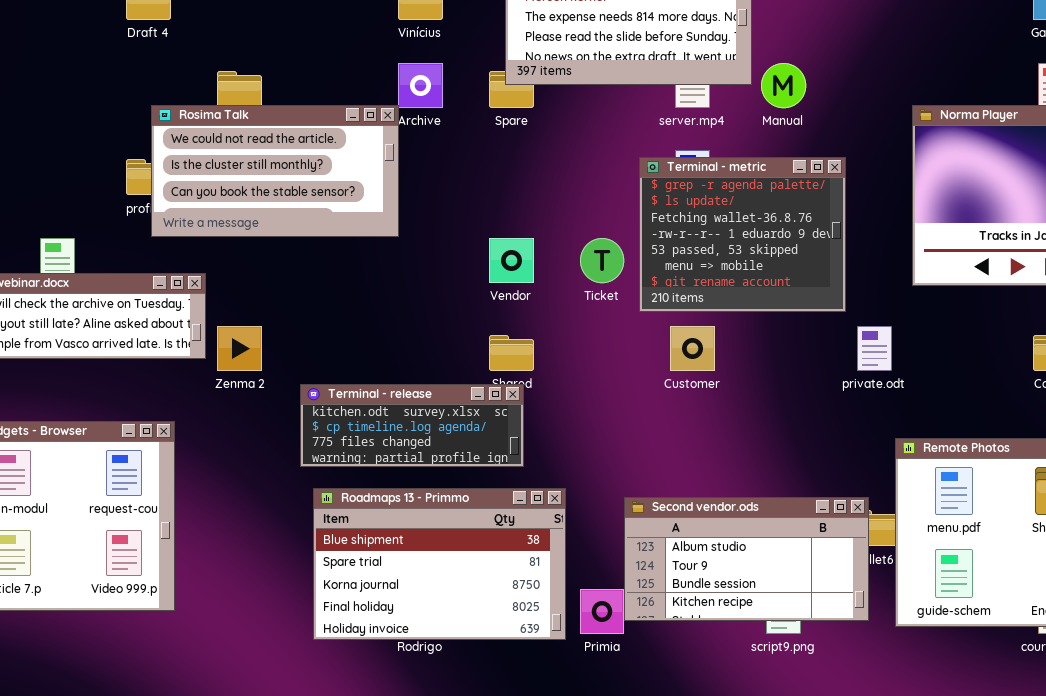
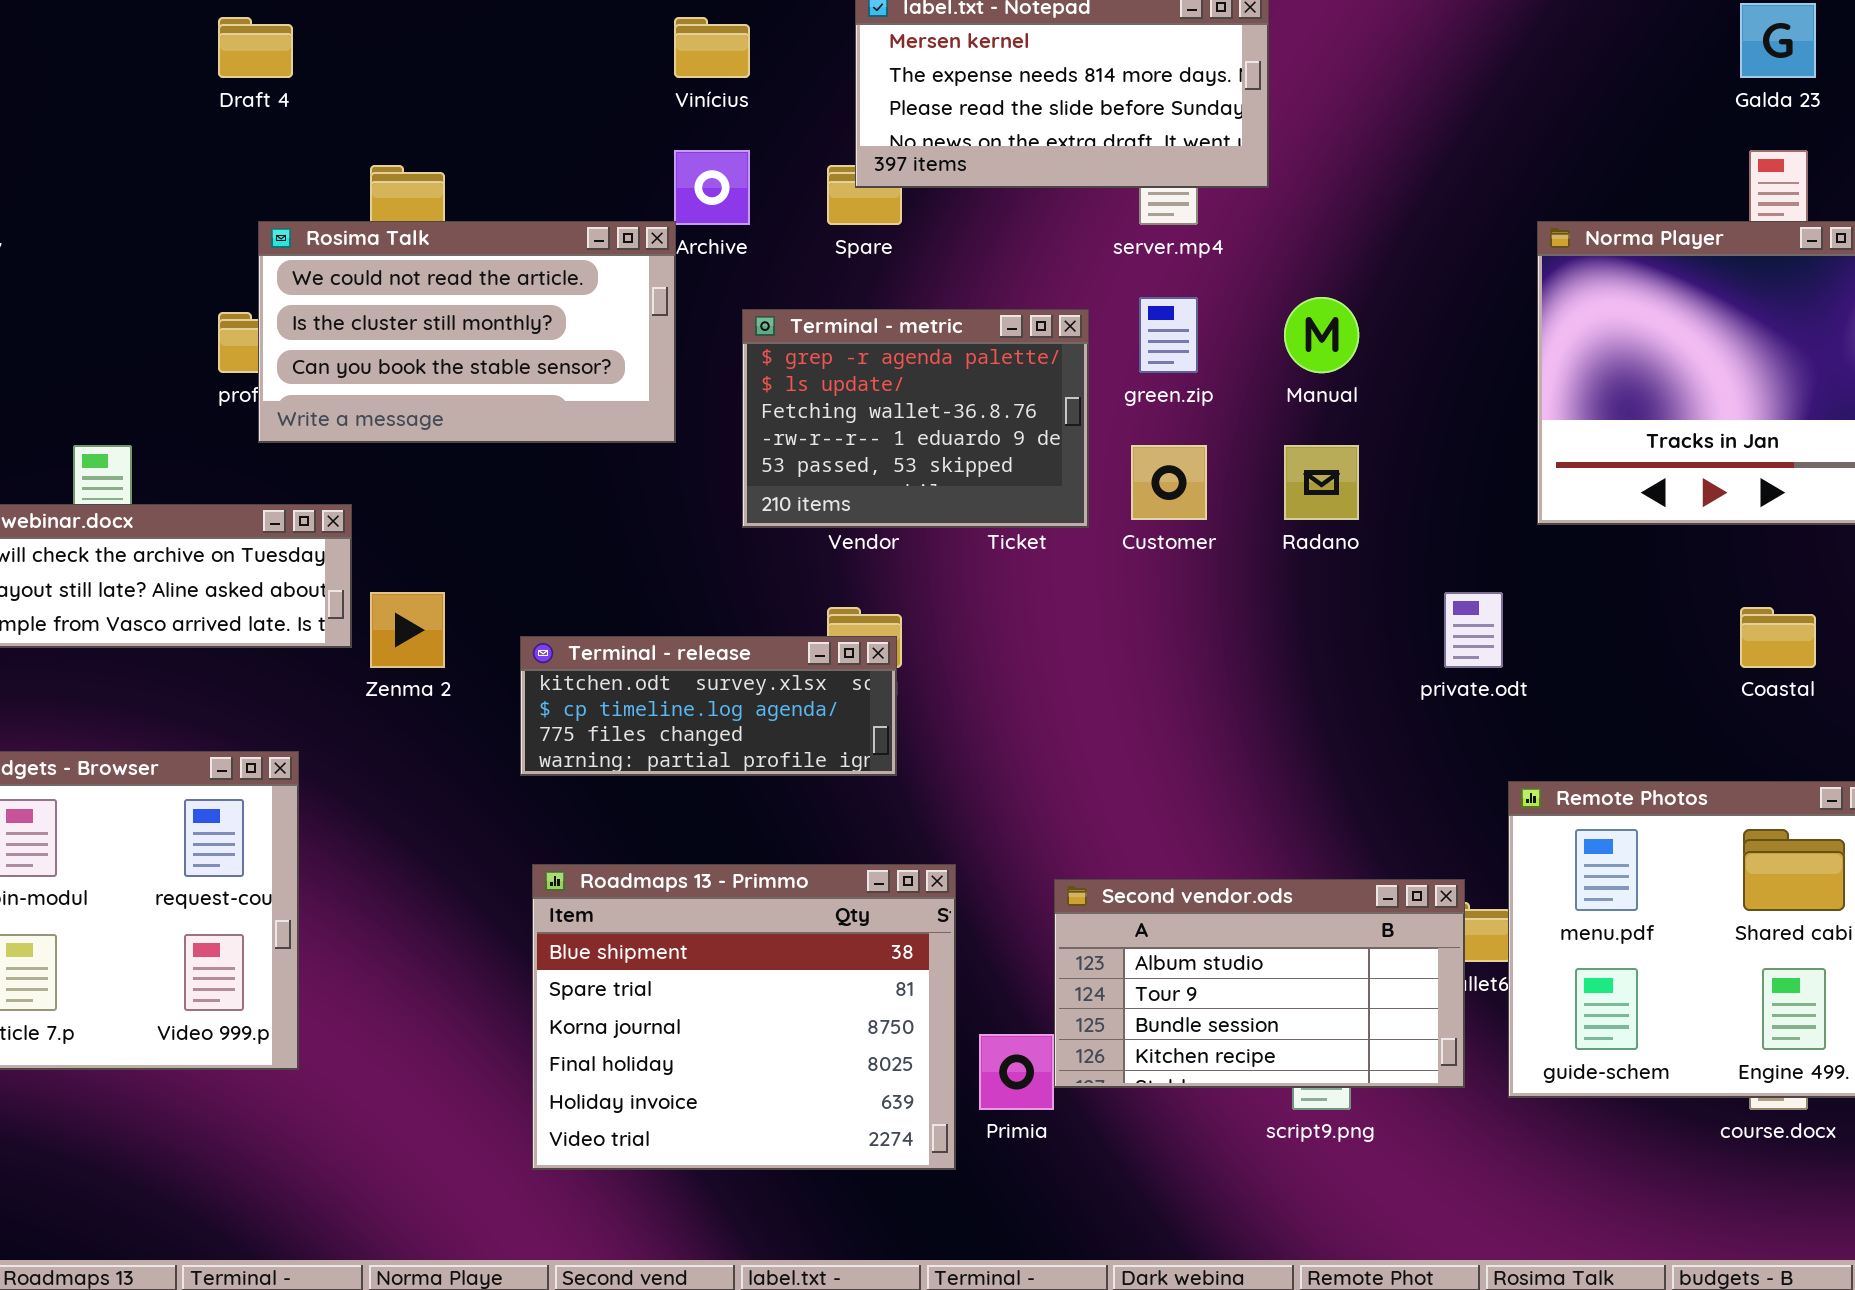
Manual: [761,63,806,108] -> [1284,297,1359,373], moved
Terminal - metric: [639,157,846,312] -> [742,309,1089,528], moved, resized
Customer: [670,326,715,371] -> [1131,445,1207,520], moved
Terminal - release: [300,384,524,467] -> [520,636,897,776], moved
Roadmaps 13 - Primmo: [313,488,566,640] -> [532,864,956,1170], resized

